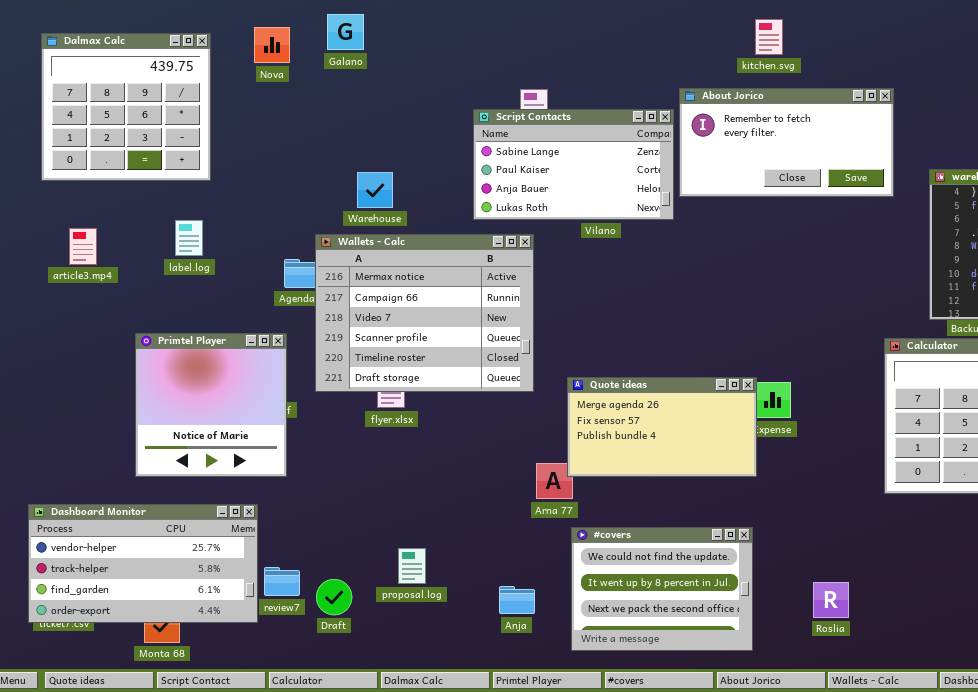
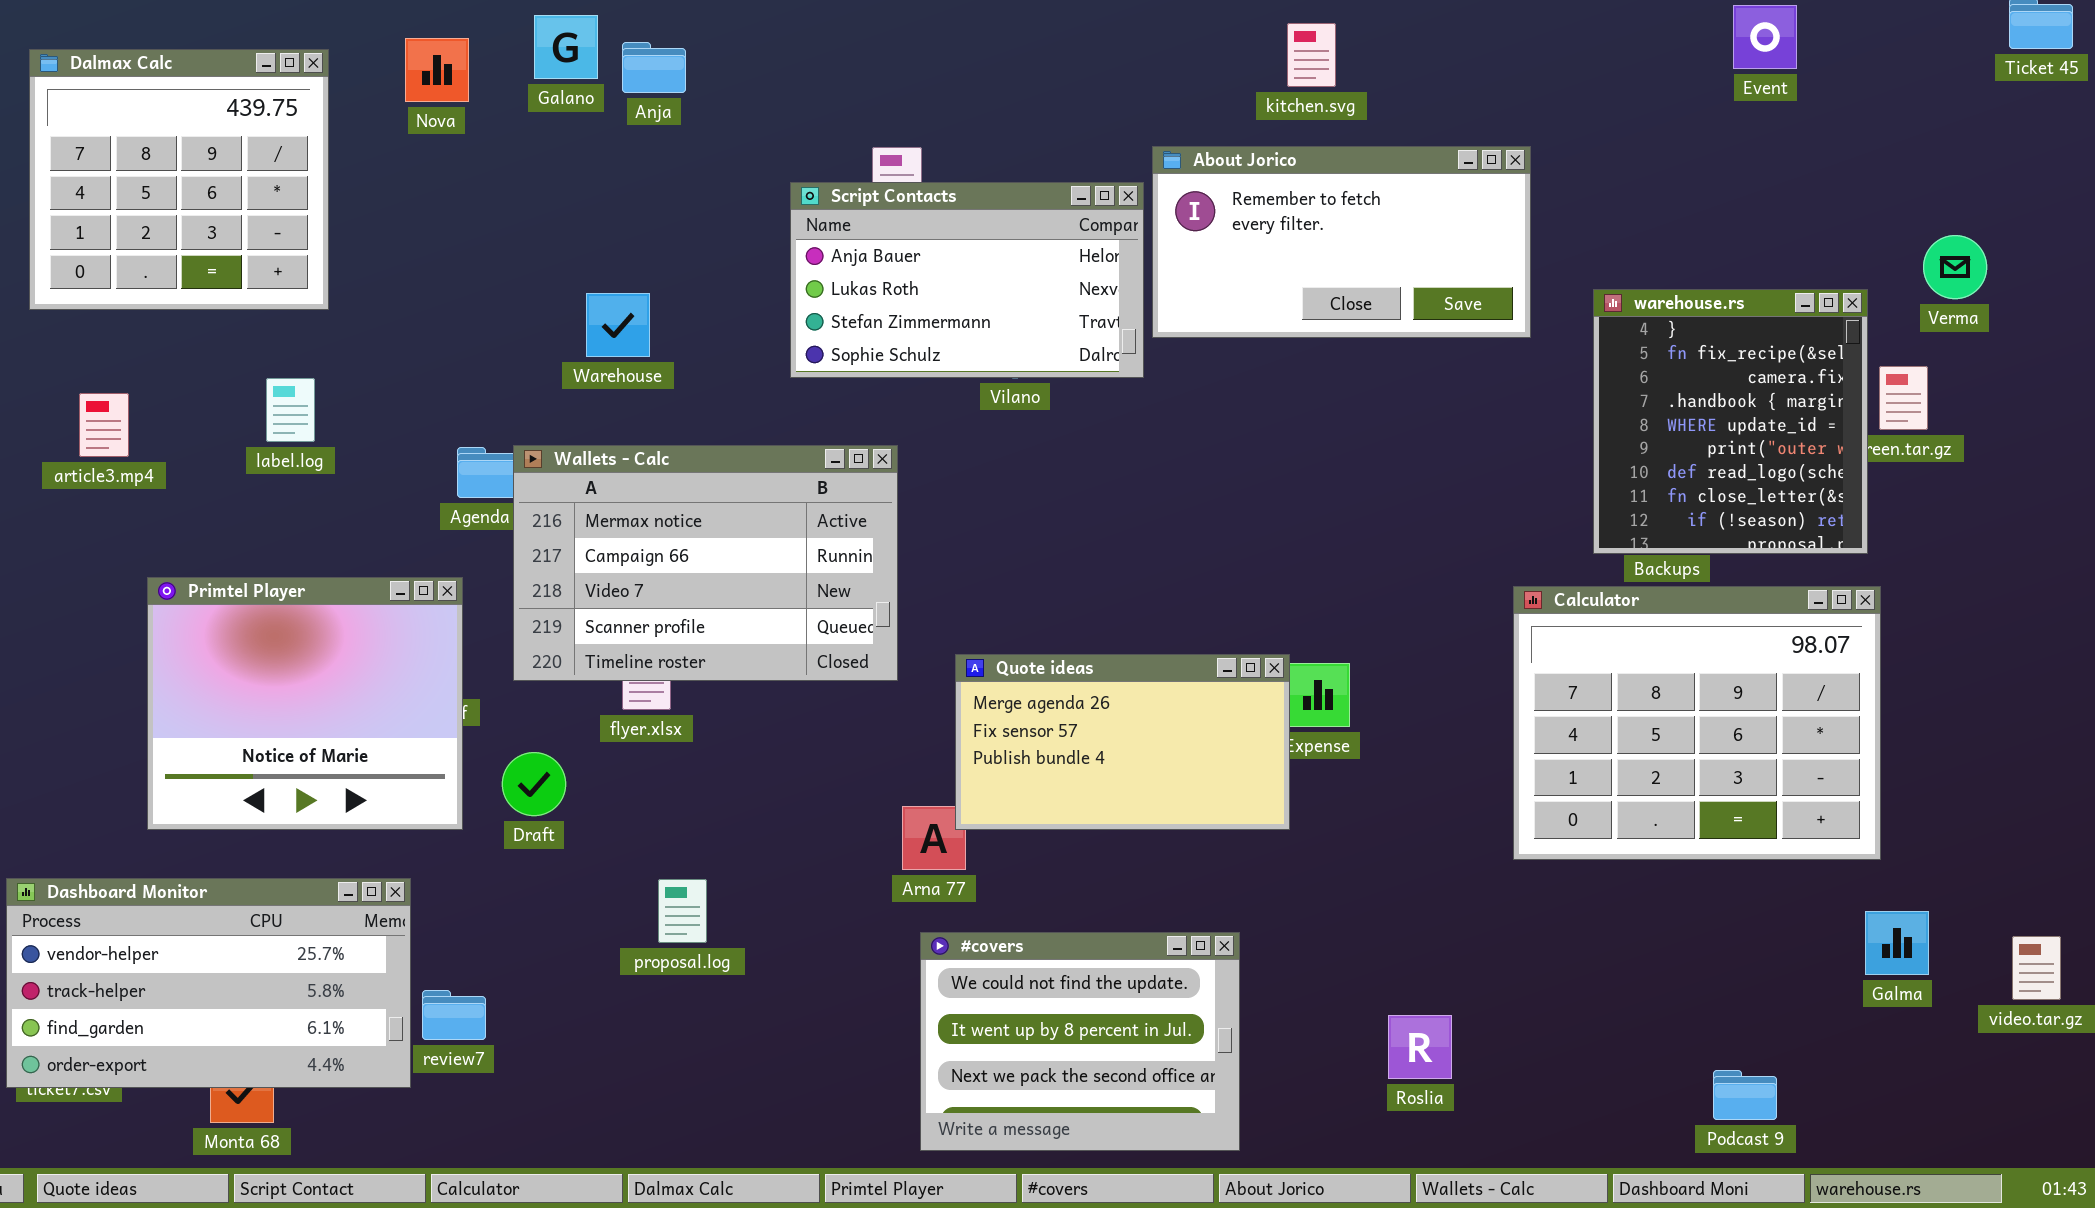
Script Contacts: [473,109,674,220] -> [790,182,1144,378], scrolled down 2 rows
Wallets - Calc: [315,234,534,392] -> [513,445,898,681], resized
Primtel Player: [135,333,287,477] -> [147,577,463,830], resized
#covers: [571,527,753,651] -> [920,932,1240,1151], moved
proposal.log: [398,548,426,584] -> [658,879,707,943], moved
Draft: [316,579,352,615] -> [502,752,566,816], moved
Anja: [499,586,535,614] -> [622,42,686,93], moved

